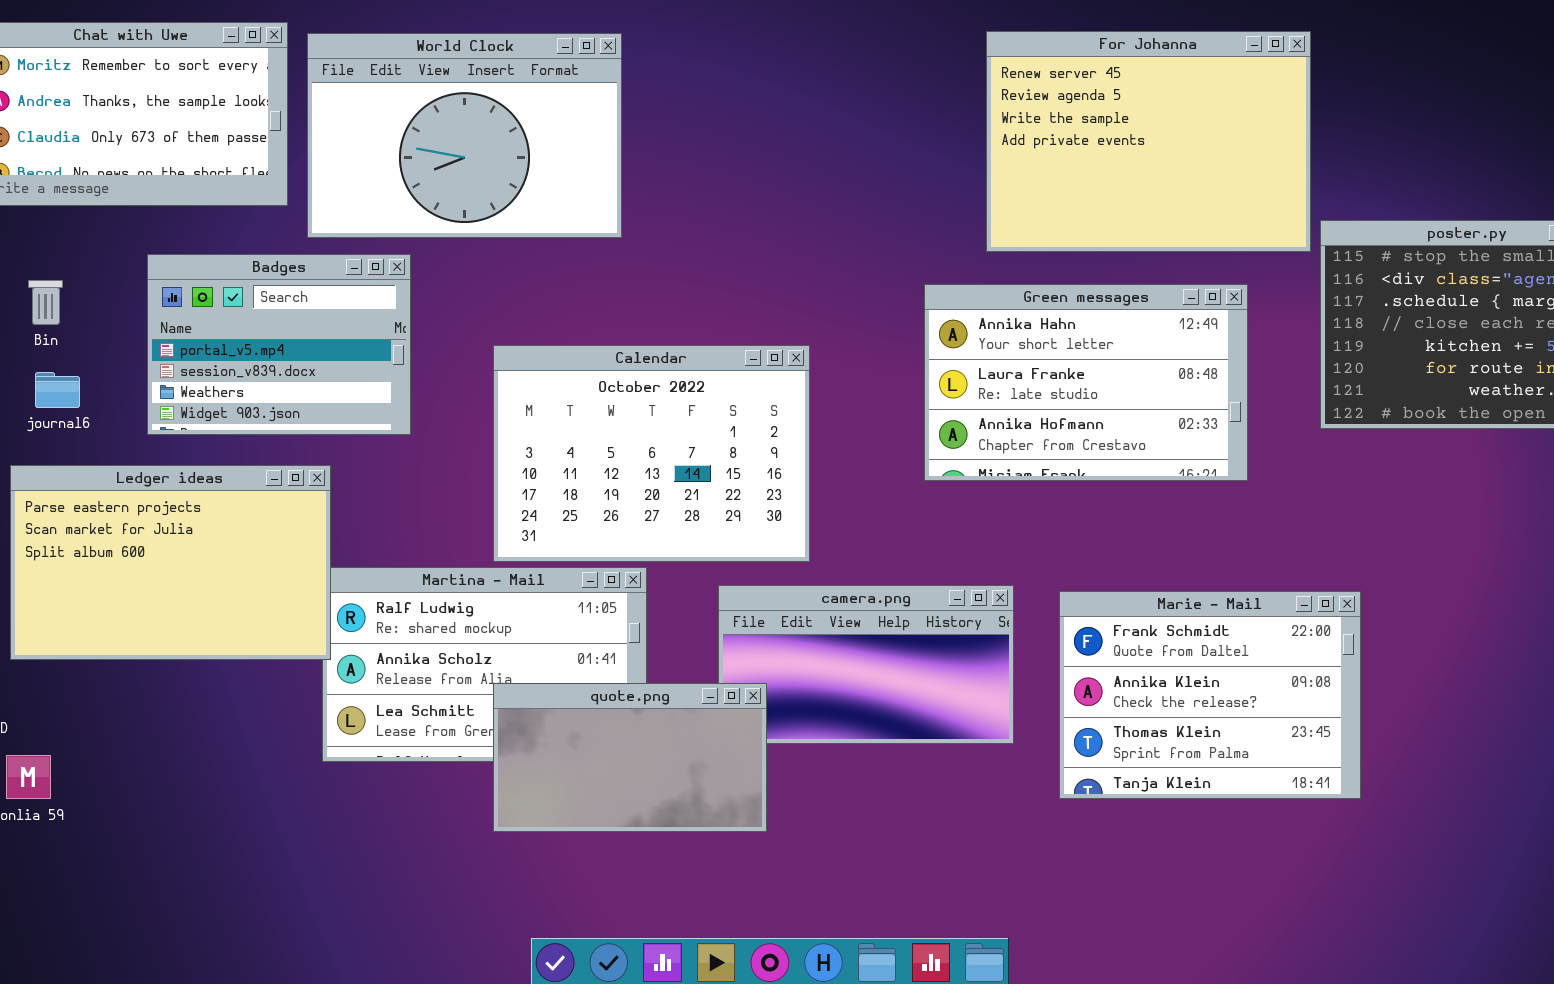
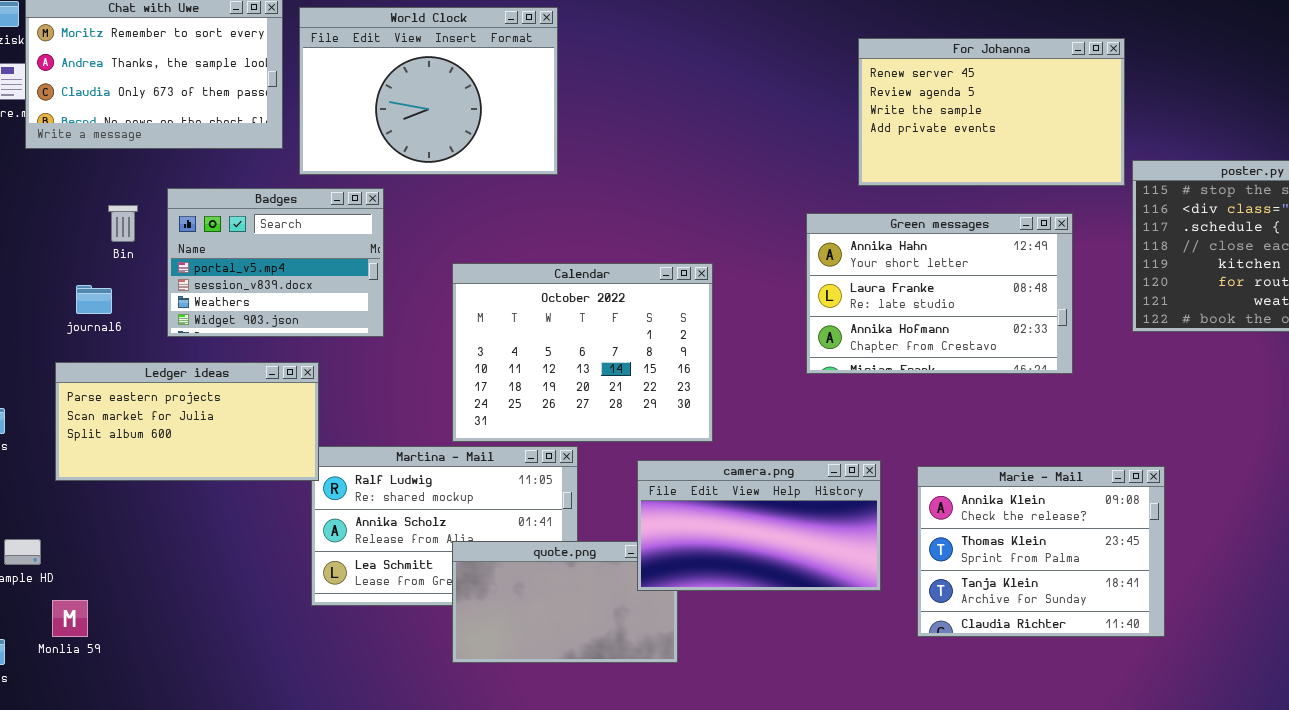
For Johanna: [986,31,1311,252] -> [858,38,1125,186], resized
Bin: [28,280,63,325] -> [108,205,138,242], moved
Ledger ideas: [10,465,331,660] -> [55,362,319,481], resized
camera.png: [718,585,1014,744] -> [637,460,881,591], raised
Marie - Mail: [1059,591,1361,799] -> [917,466,1165,637], scrolled down 1 row

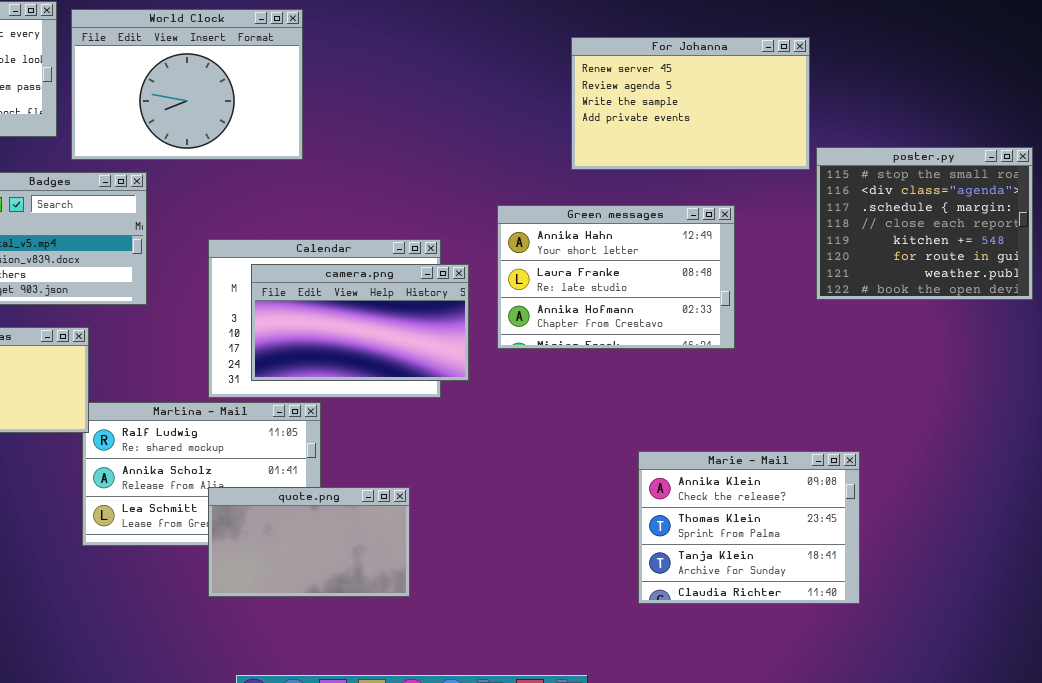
Green messages: [806,213,1073,374] -> [497,205,735,349], moved
camera.png: [637,460,881,591] -> [251,264,469,381], moved
Marie - Mail: [917,466,1165,637] -> [638,451,860,604], moved

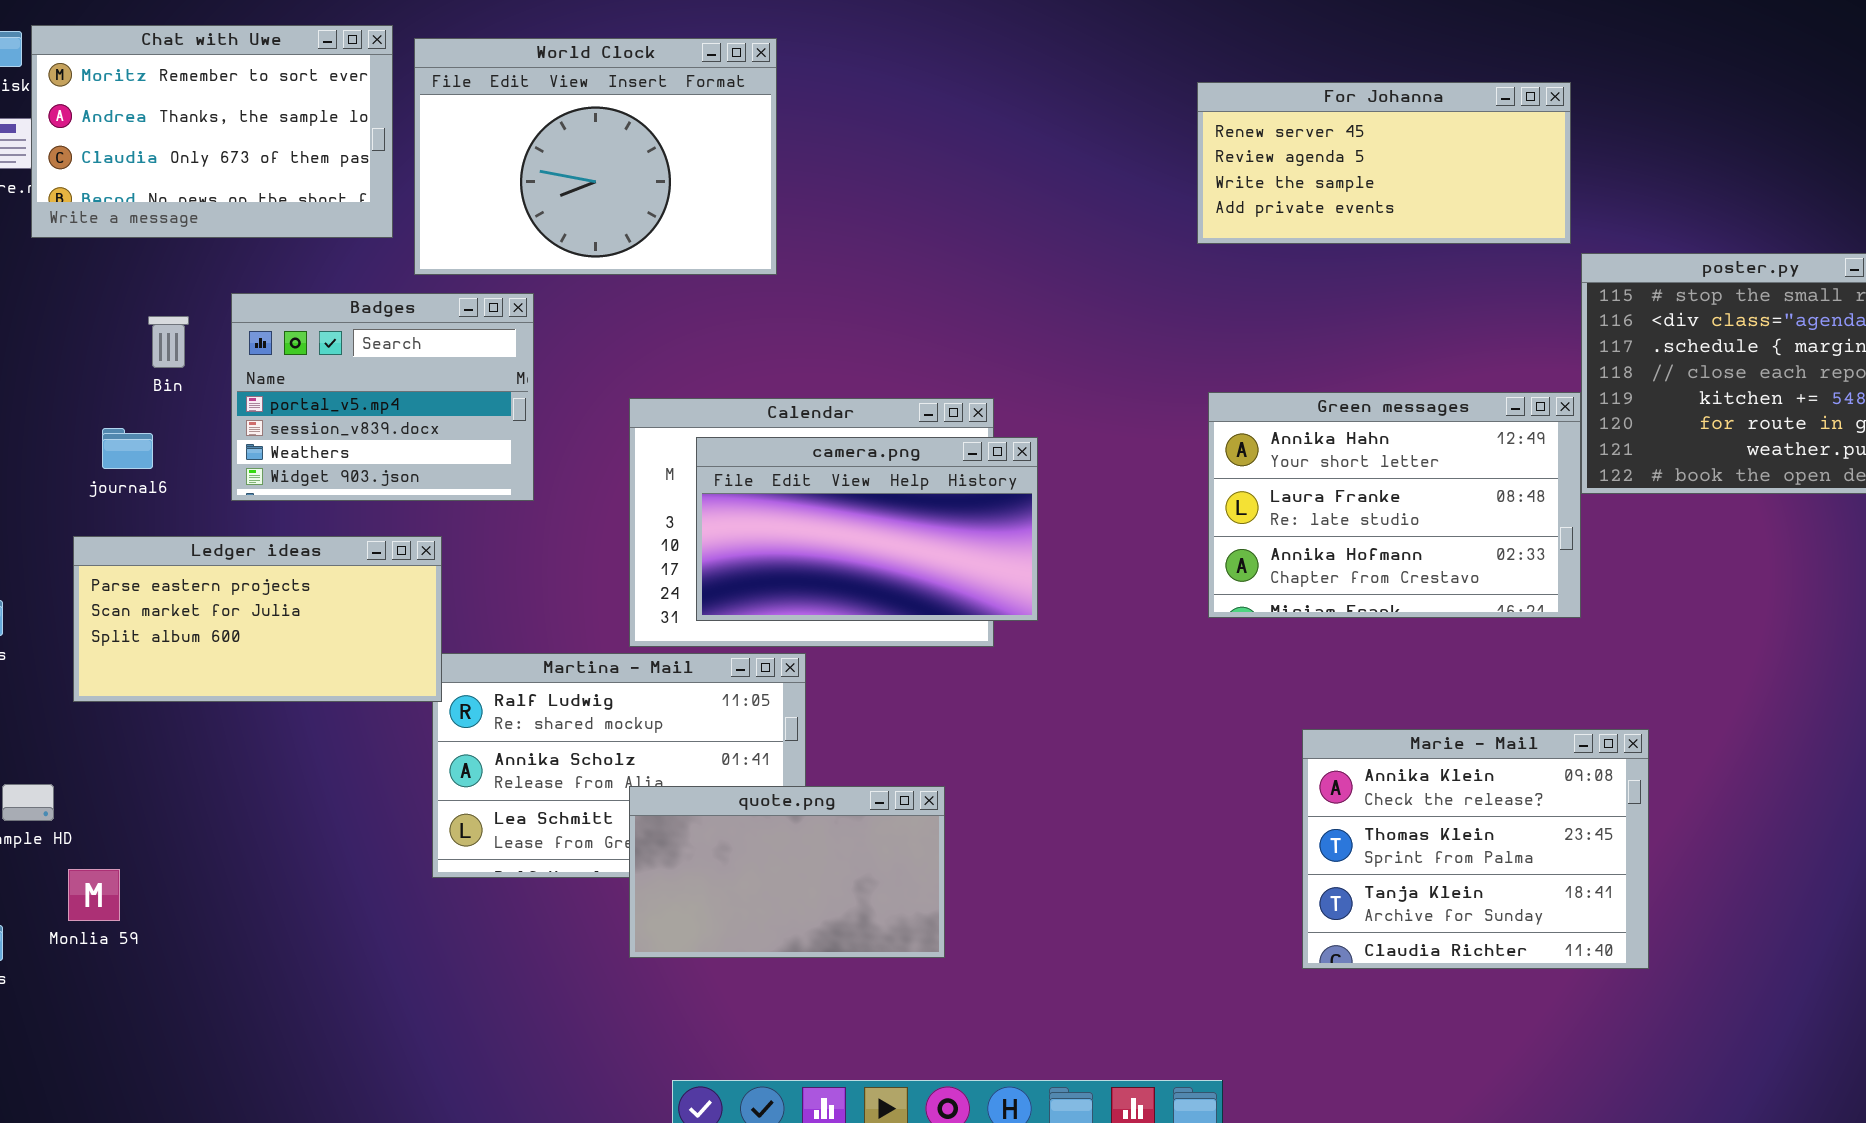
For Johanna: [571,37,810,170] -> [1197,82,1571,244], resized
Green messages: [497,205,735,349] -> [1208,392,1581,618], moved

